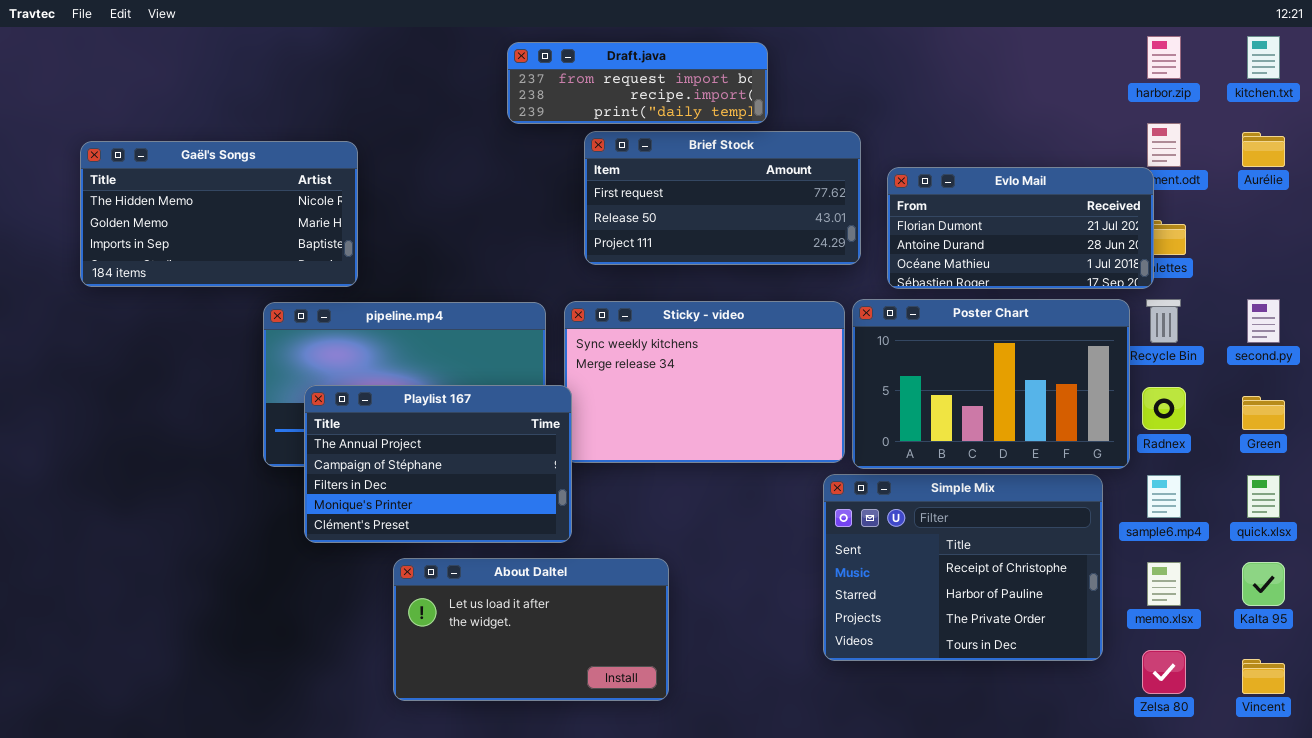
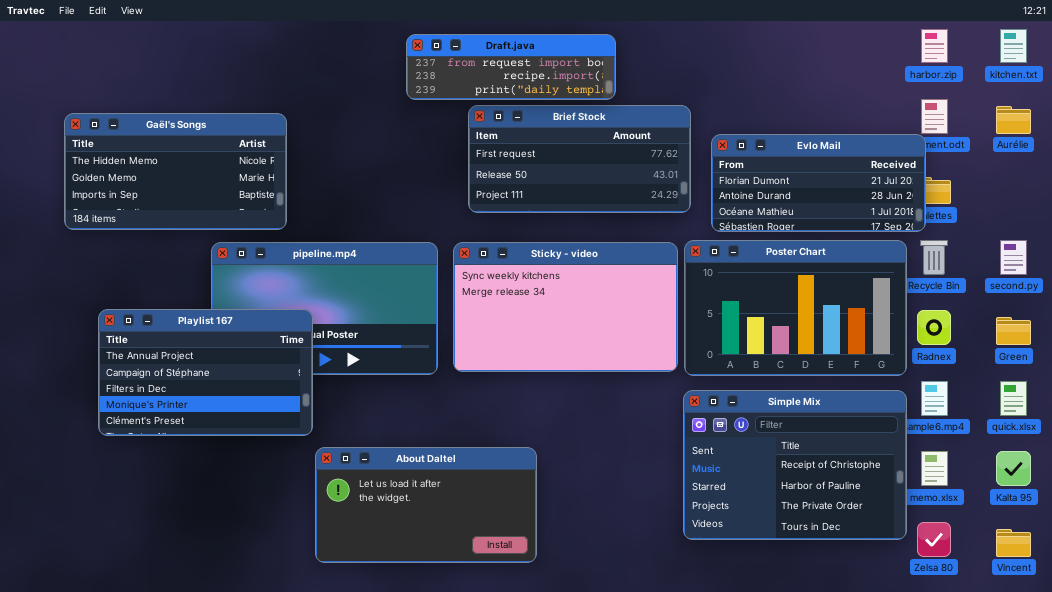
Playlist 167: [304,385,572,543] -> [98,309,313,436], moved
Simple Mix: [823,474,1103,661] -> [683,390,907,540], moved

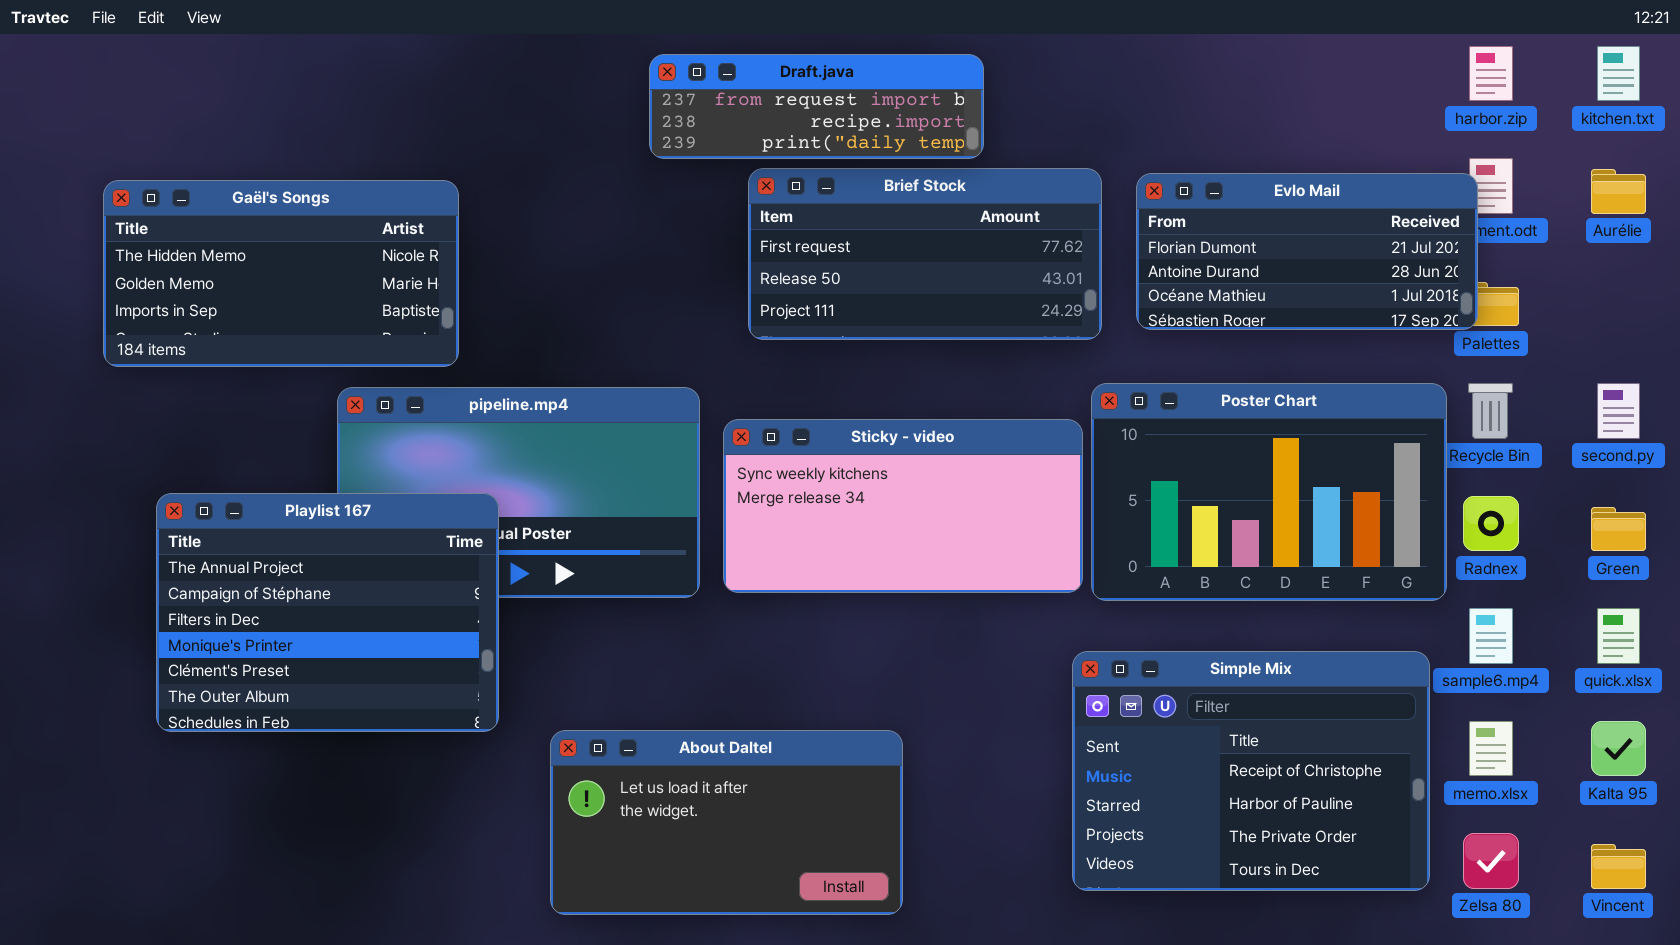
Evlo Mail: [711,134,926,232] -> [1136,173,1478,330], moved
Sticky - video: [453,242,678,372] -> [723,419,1083,593], resized
Playlist 167: [98,309,313,436] -> [156,493,499,732], resized
Simple Mix: [683,390,907,540] -> [1072,651,1430,891], moved
About Daltel: [315,447,537,563] -> [550,730,903,915], moved

